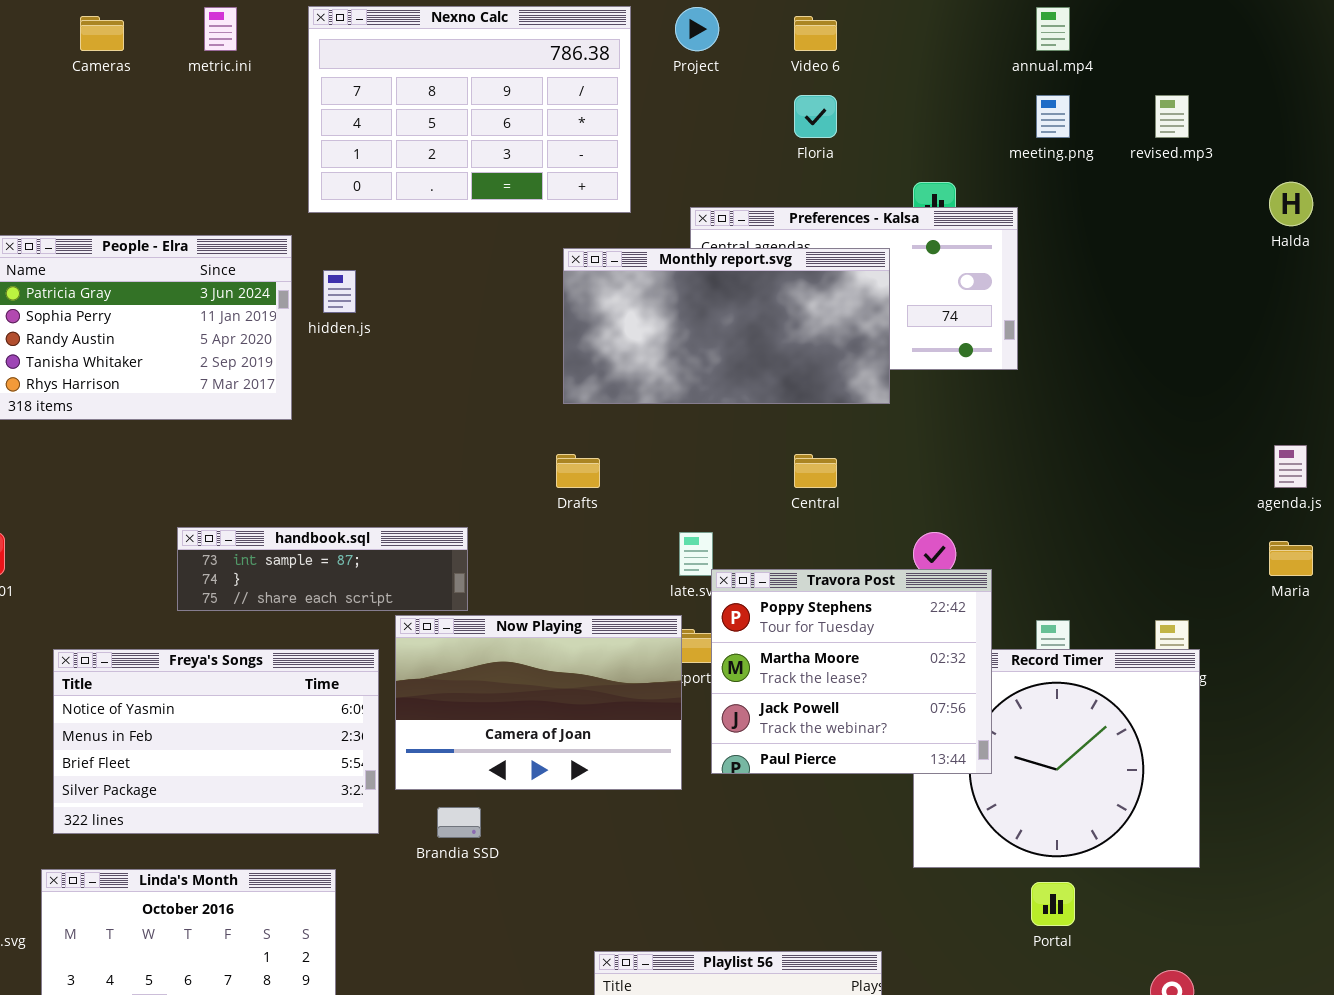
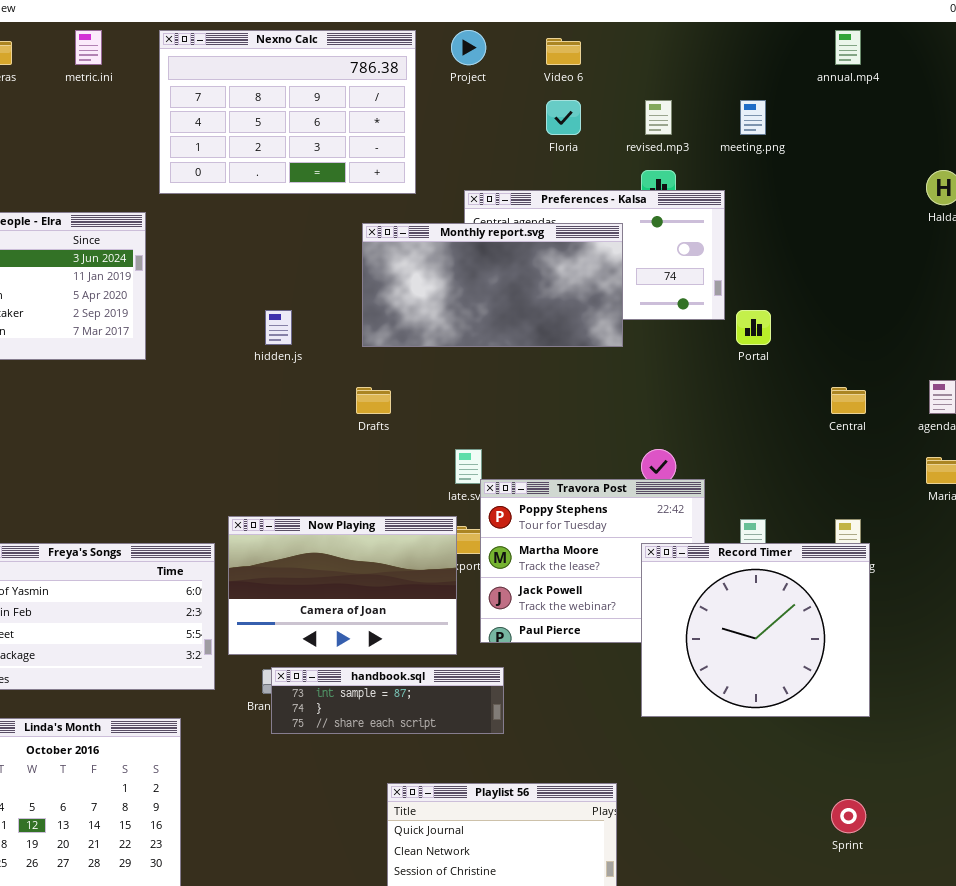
annual.mp4: [1036,7,1070,51] -> [835,30,861,65], moved
revised.mp3: [1155,95,1189,138] -> [645,100,672,135], moved
hidden.js: [323,270,356,313] -> [265,310,292,345], moved
Central: [794,454,837,488] -> [831,387,866,414], moved
handbook.sql: [177,527,468,611] -> [271,667,504,734], moved
Record Timer: [913,649,1200,868] -> [641,543,870,717], raised
Portal: [1031,882,1075,926] -> [736,310,771,345], moved

